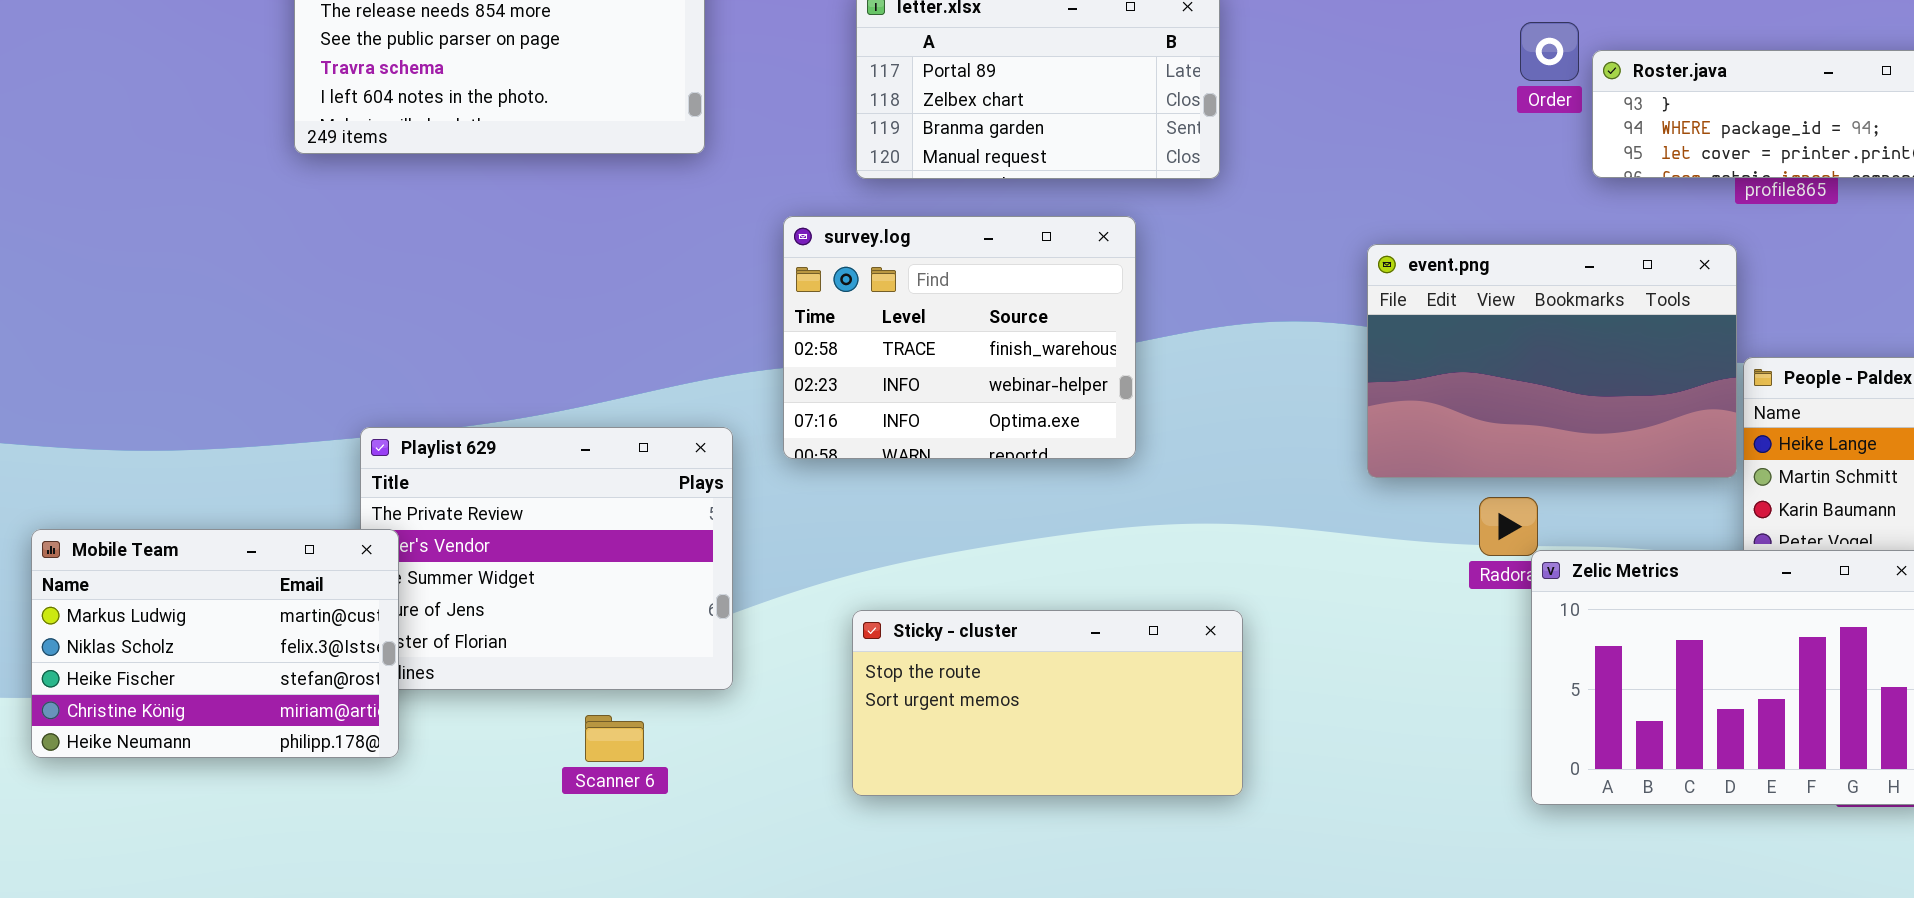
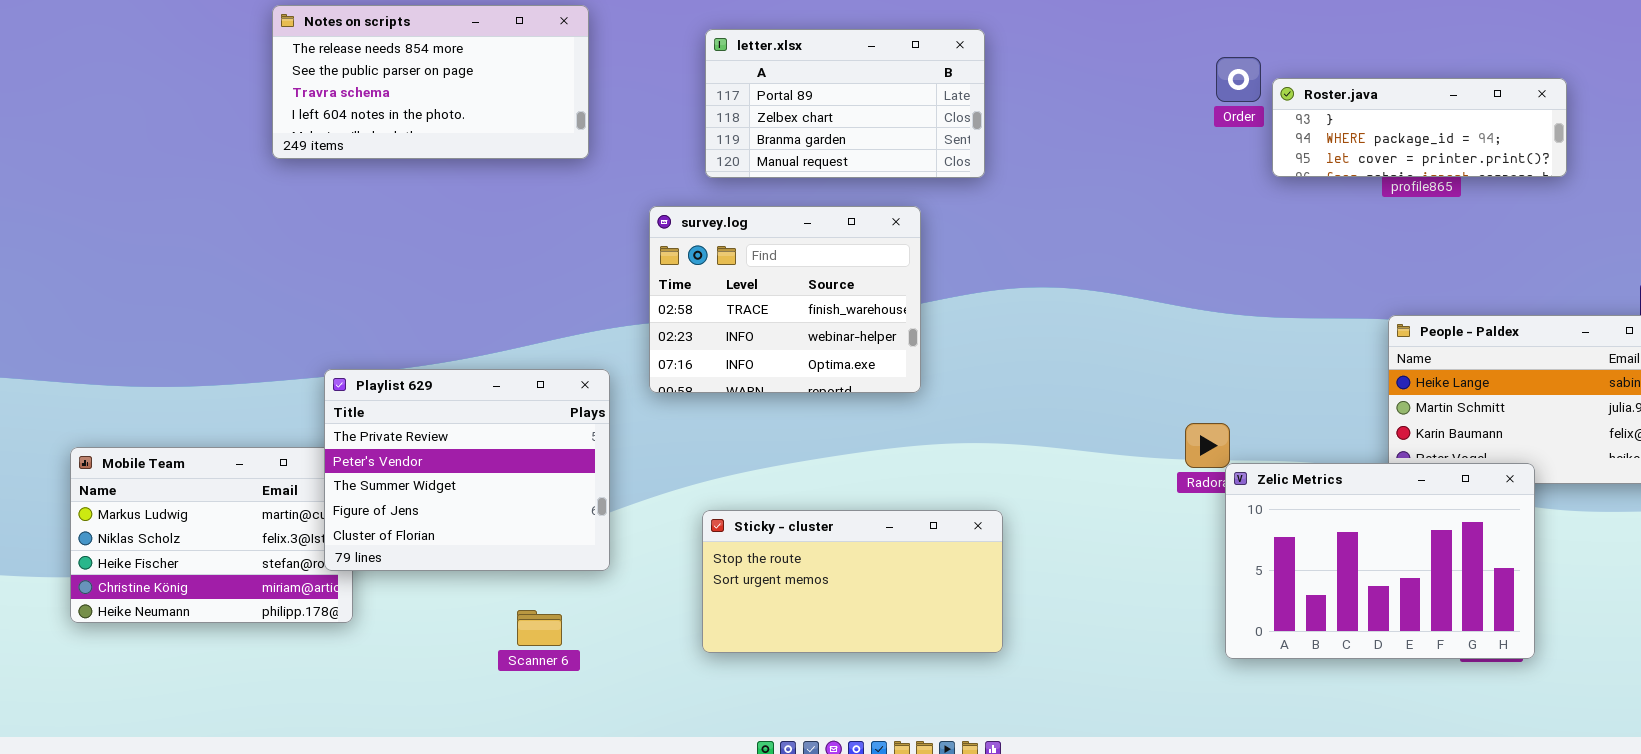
event.png: [1367,244,1737,478] -> none, closed
Playlist 629: [360,427,733,690] -> [324,369,610,571], raised
Scanner 6: [585,715,644,762] -> [517,610,562,646], moved

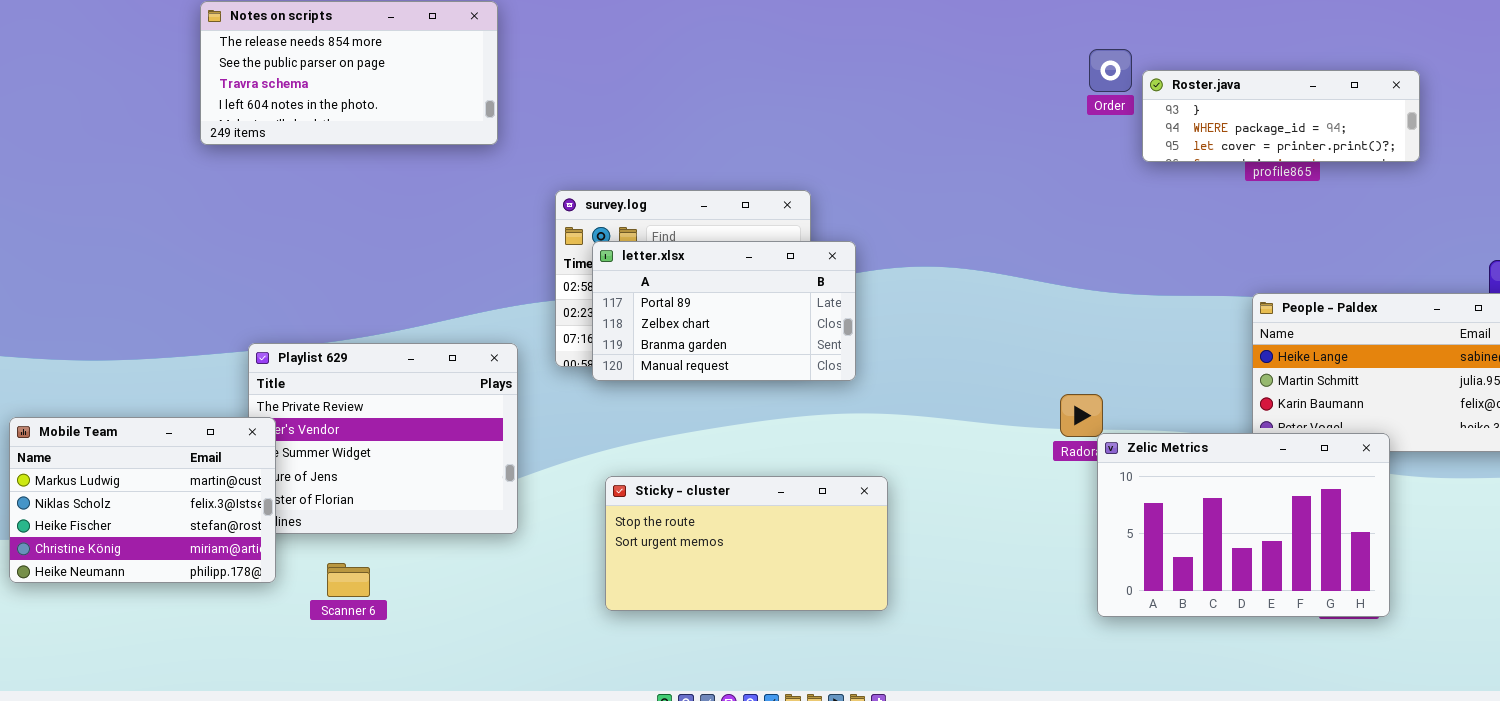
letter.xlsx: [705,29,985,178] -> [592,241,856,381], moved
Mobile Team: [70,447,353,623] -> [9,417,276,583], raised
Scanner 6: [517,610,562,646] -> [327,563,370,597], moved

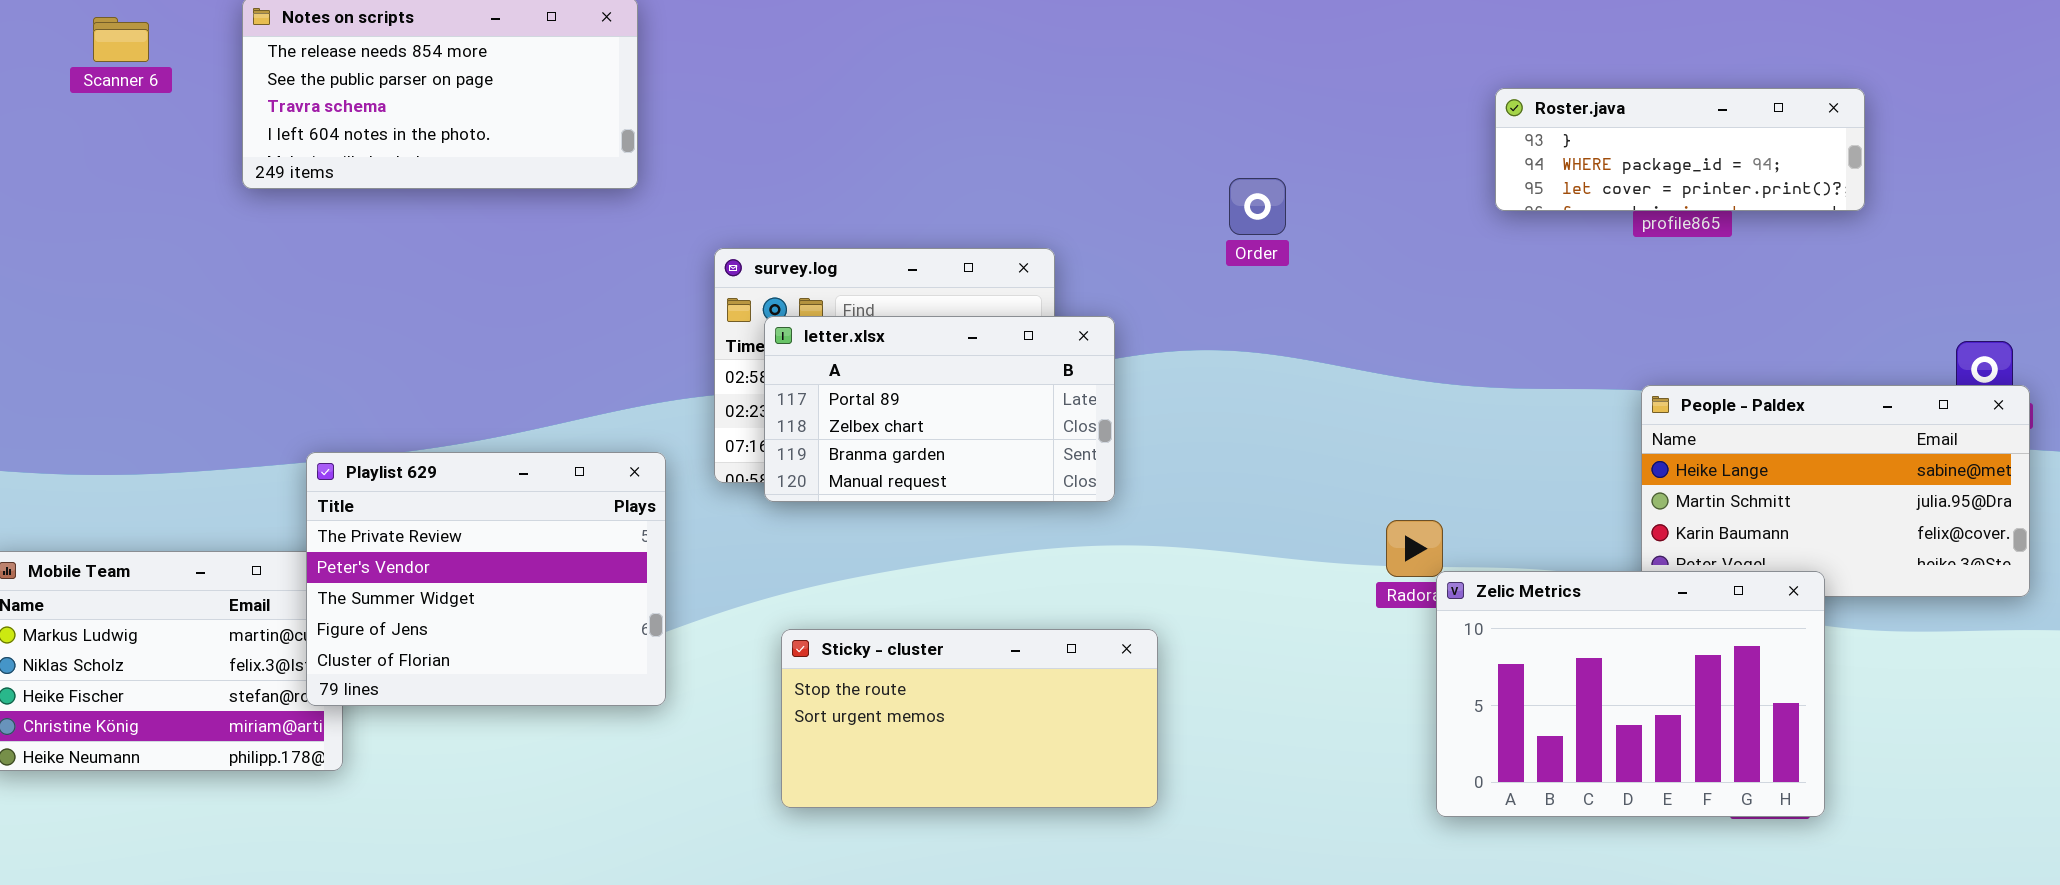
Order: [1089,49,1132,92] -> [1229,178,1286,235], moved
Playlist 629: [248,343,518,534] -> [306,452,666,706], raised
Scanner 6: [327,563,370,597] -> [93,17,149,62], moved

